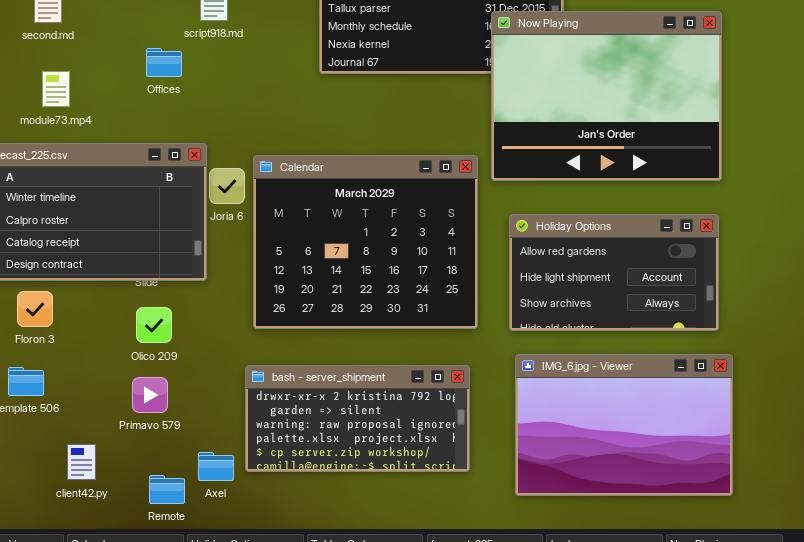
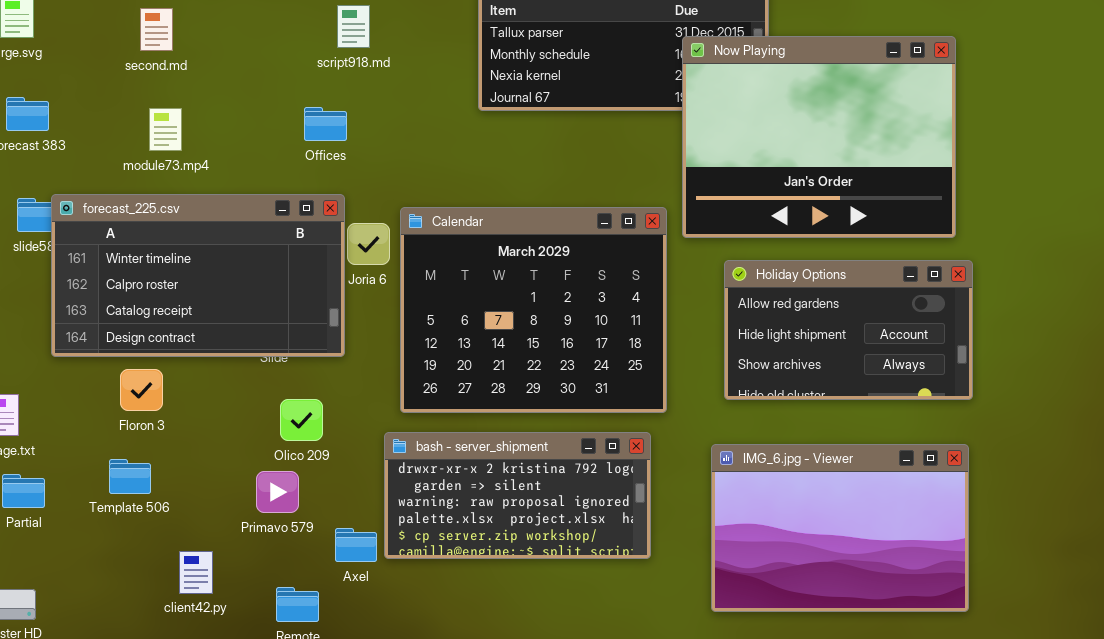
Offices: [146,48,182,77] -> [304,107,347,141], moved
Holiday Options: [509,214,719,331] -> [724,260,973,400], moved
Olico 209: [136,307,172,343] -> [280,399,323,441], moved
bash - server_shipment: [245,365,470,472] -> [384,432,651,559], moved
Axel: [198,452,234,481] -> [335,528,377,562], moved

